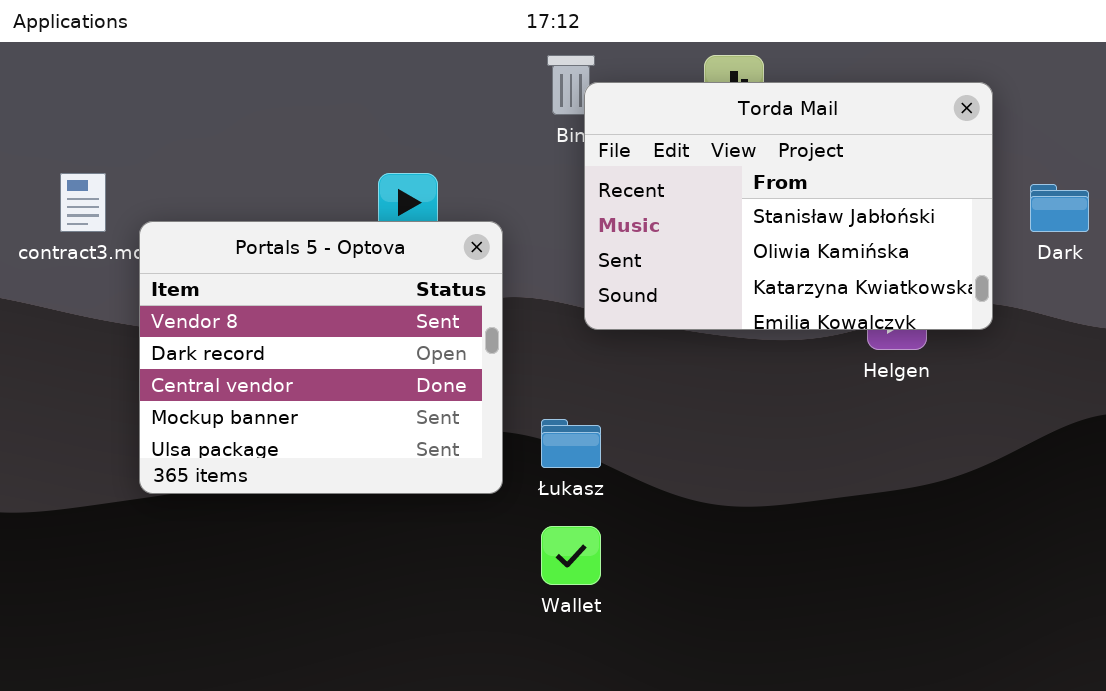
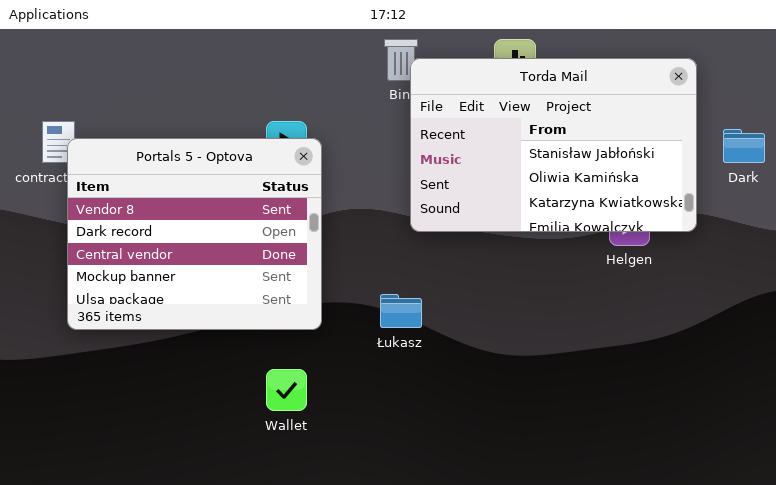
Portals 5 - Optova: [139,221,503,494] -> [67,138,322,330], moved
Wallet: [541,526,601,585] -> [266,369,307,411], moved

